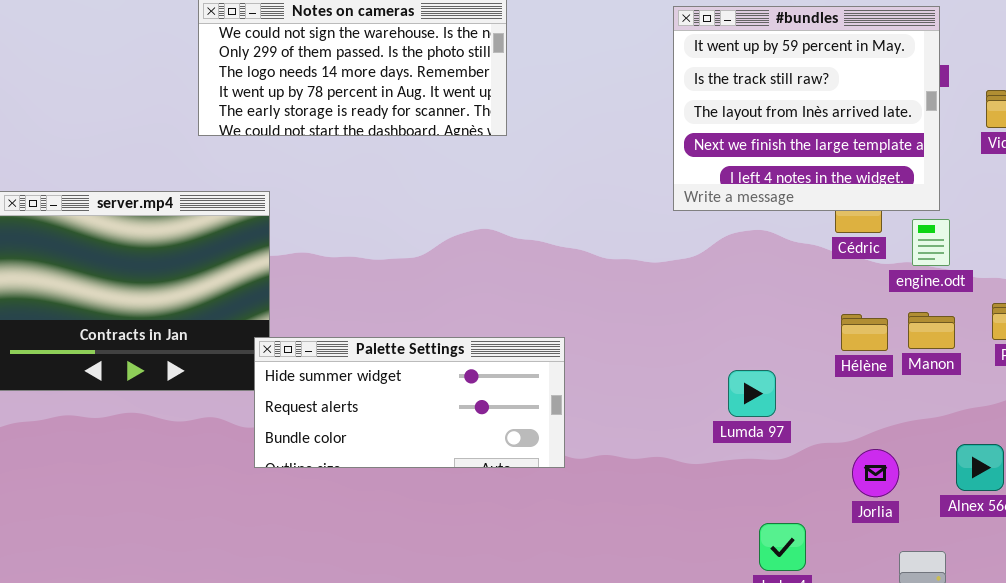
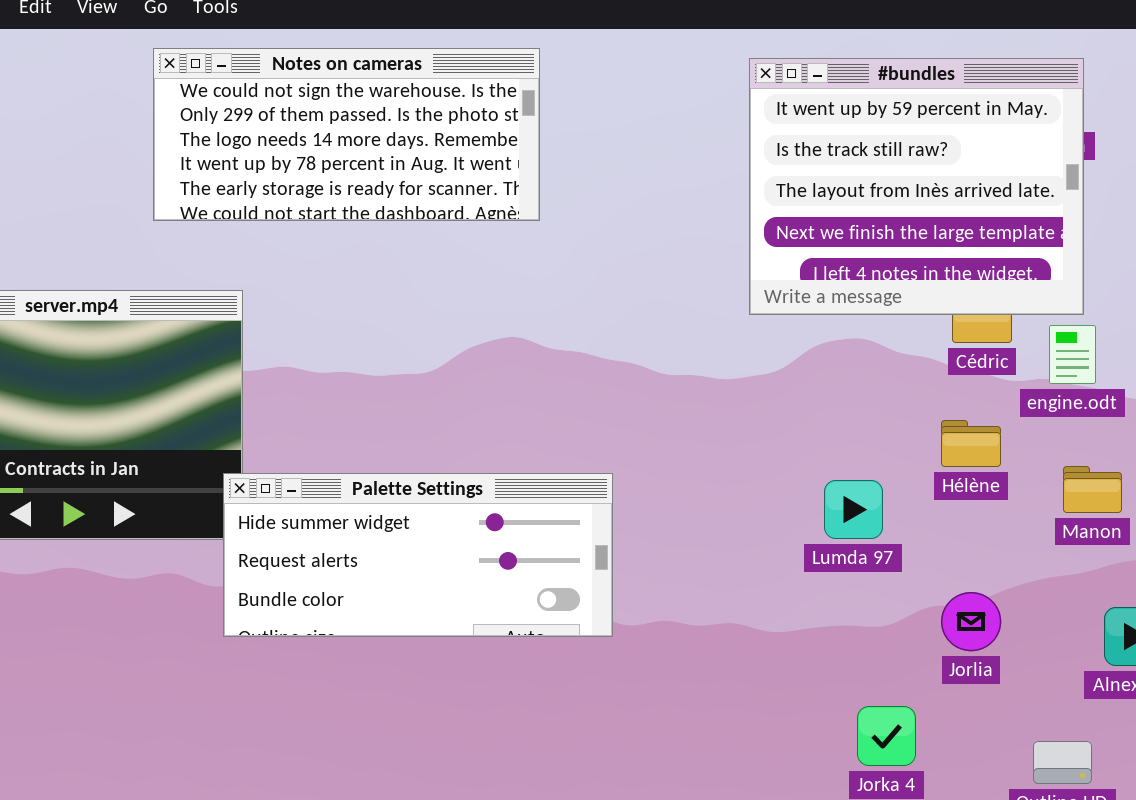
Manon: [908,312,955,349] -> [1063,466,1122,513], moved
Hélène: [841,314,888,351] -> [941,420,1001,467], moved
Lumda 97: [728,370,776,417] -> [824,480,883,539], moved
Jorlia: [852,449,899,497] -> [941,592,1001,651], moved

